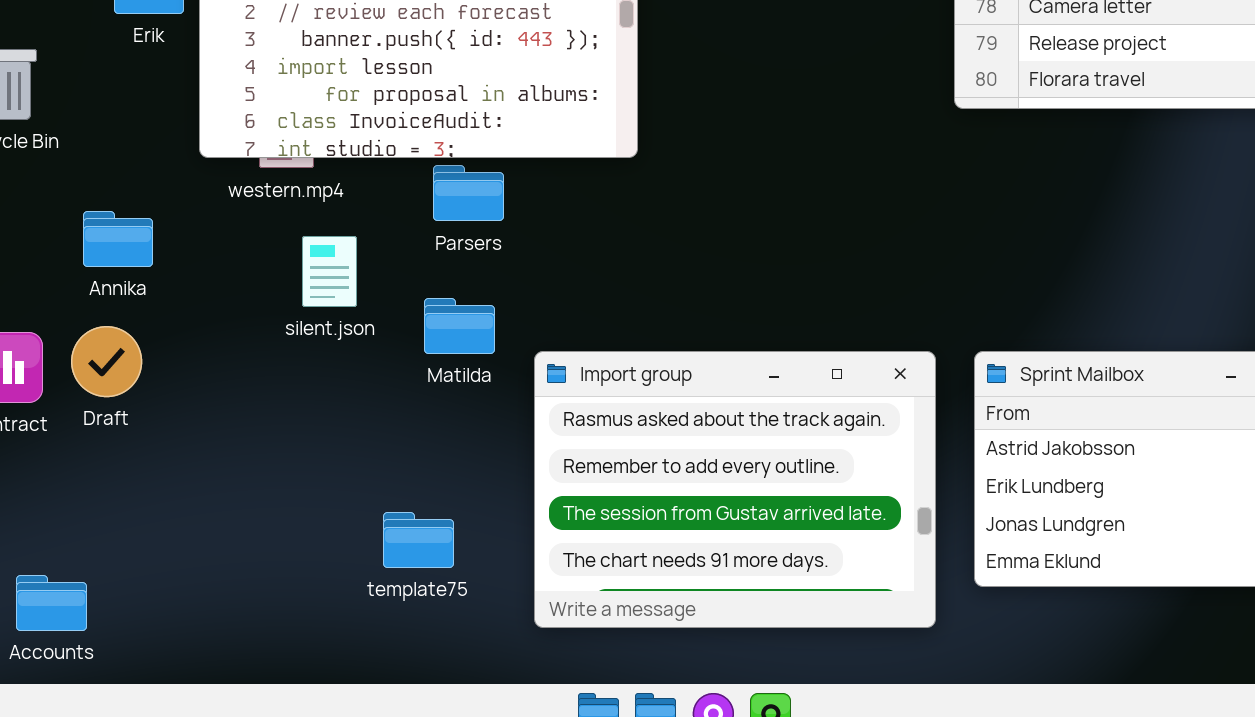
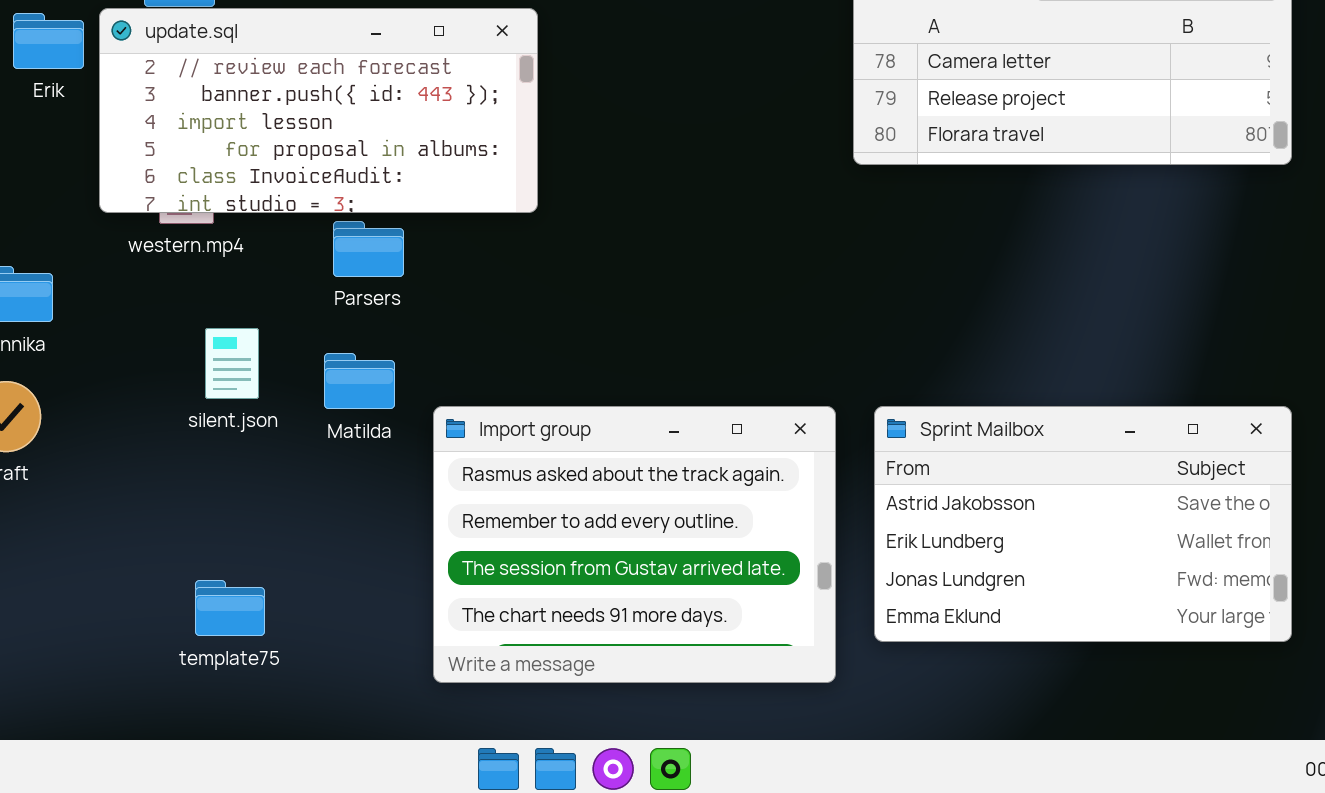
silent.json: [302,236,357,307] -> [205,328,259,399], moved
template75: [383,512,454,568] -> [195,580,265,636], moved

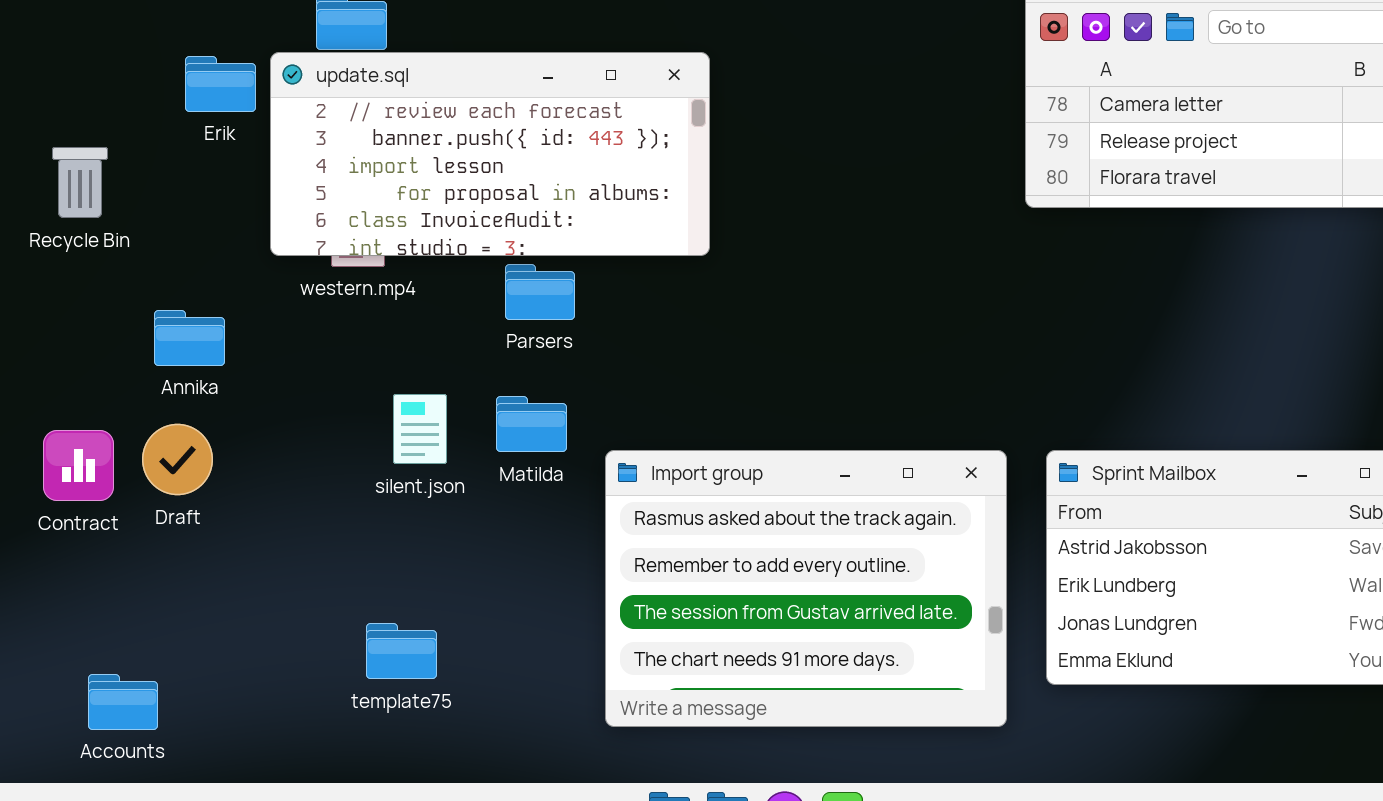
silent.json: [205,328,259,399] -> [393,394,447,464], moved

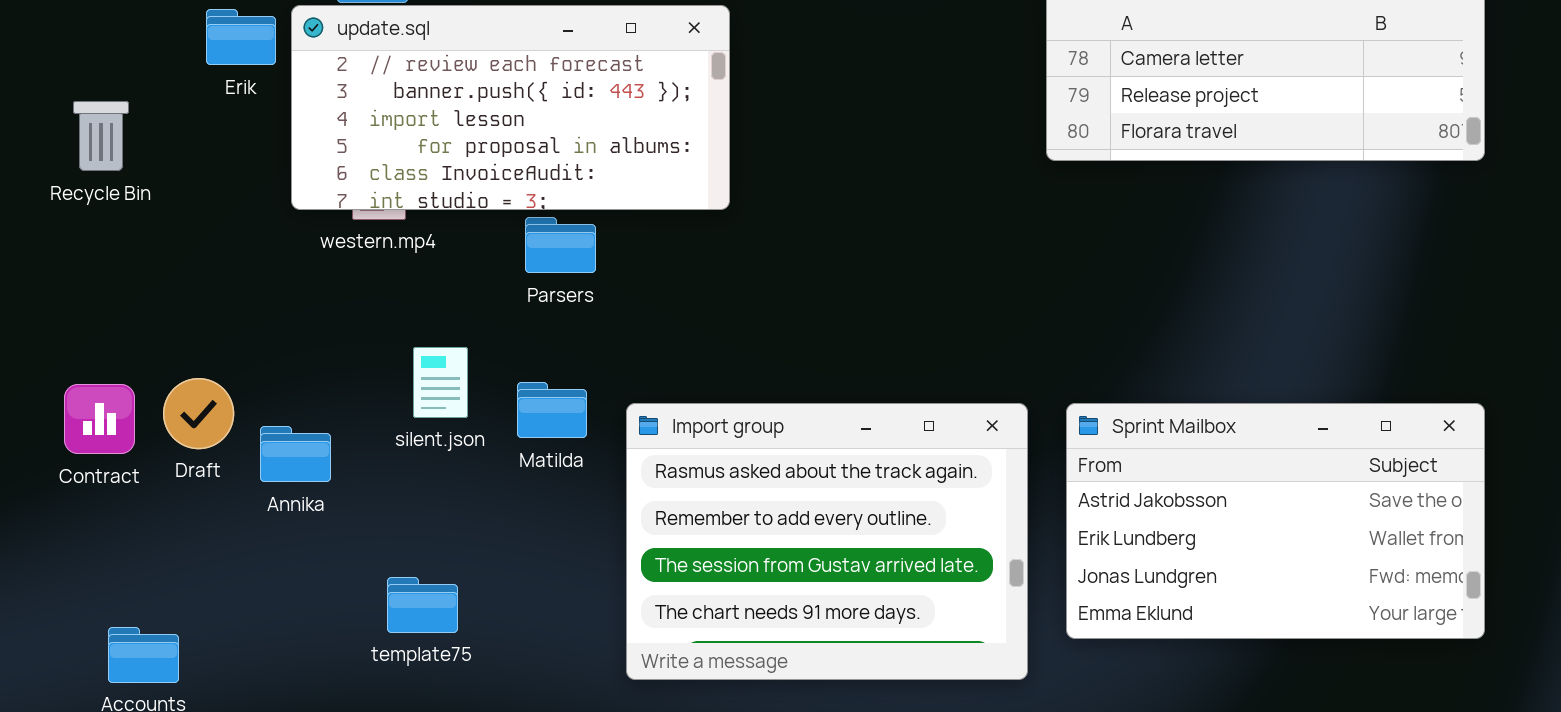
Annika: [154,310,225,366] -> [260,426,331,482], moved
Matilda: [496,396,567,452] -> [517,382,587,438], moved

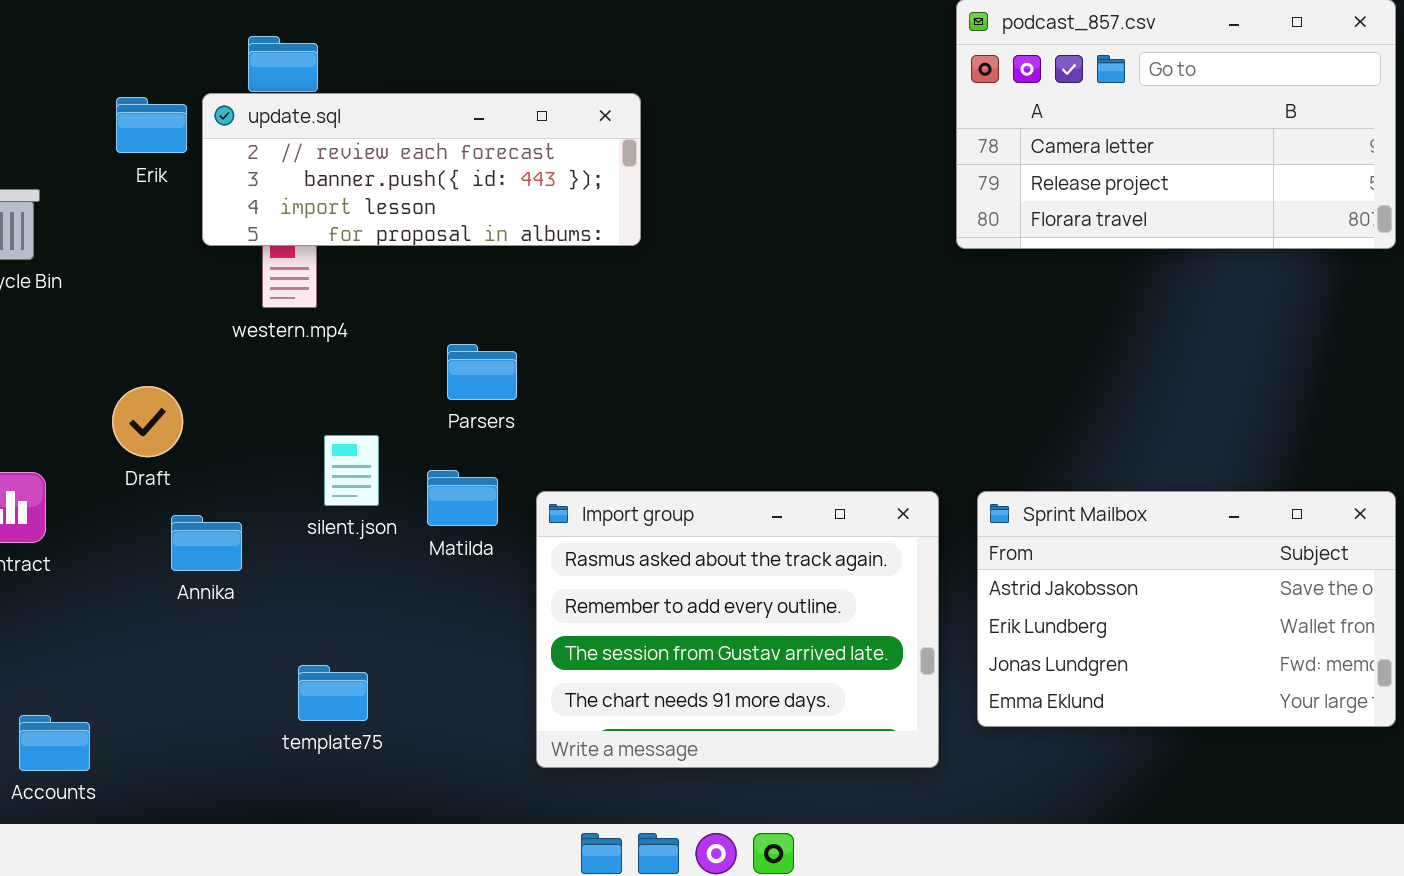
update.sql: [291,5,730,210] -> [202,93,641,246], resized
Parsers: [525,217,596,273] -> [447,344,517,400], moved
Draft: [163,378,234,449] -> [112,386,183,457], moved

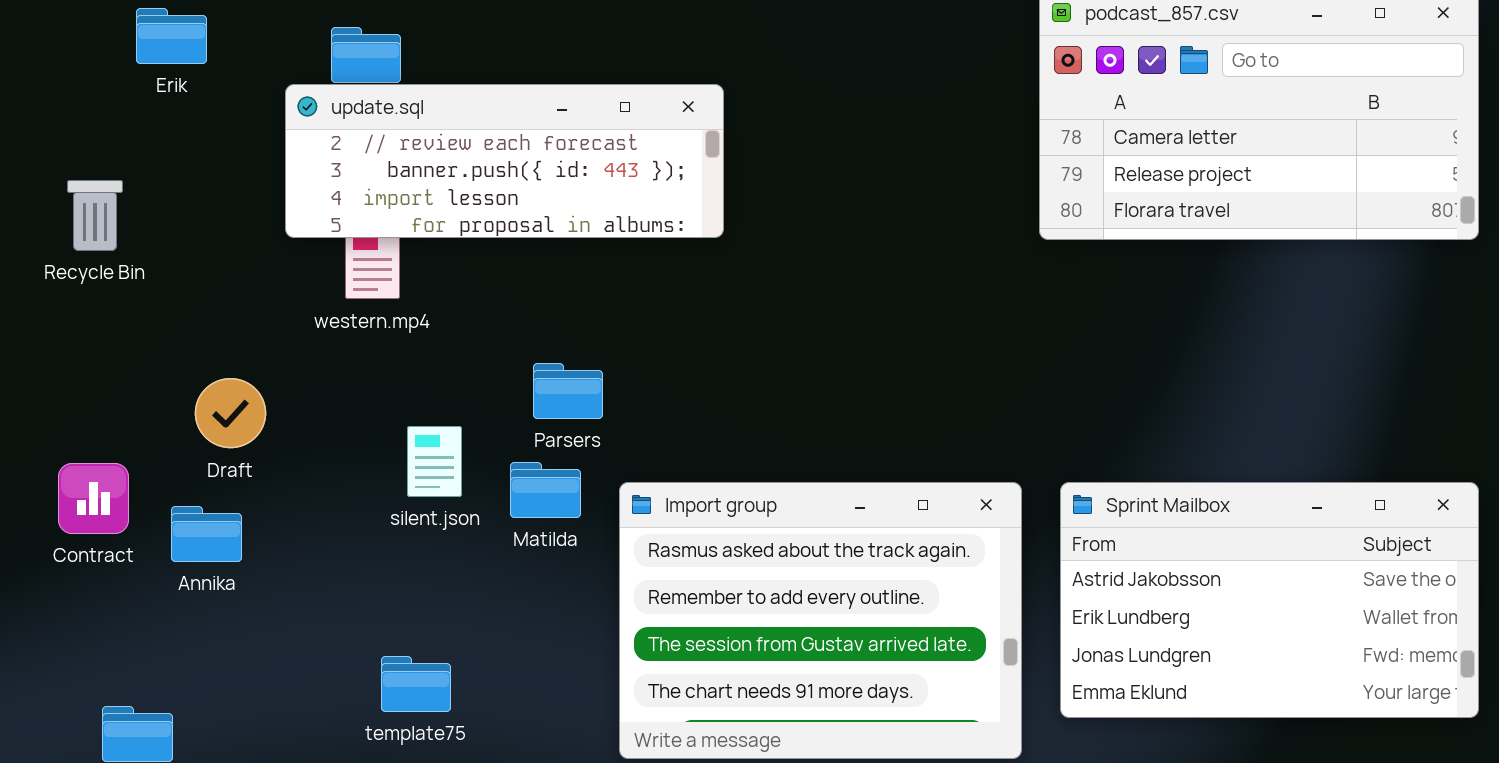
Erik: [116,97,187,153] -> [136,8,207,64], moved
Parsers: [447,344,517,400] -> [533,363,603,419], moved
Annika: [171,515,242,571] -> [171,506,242,562], moved

